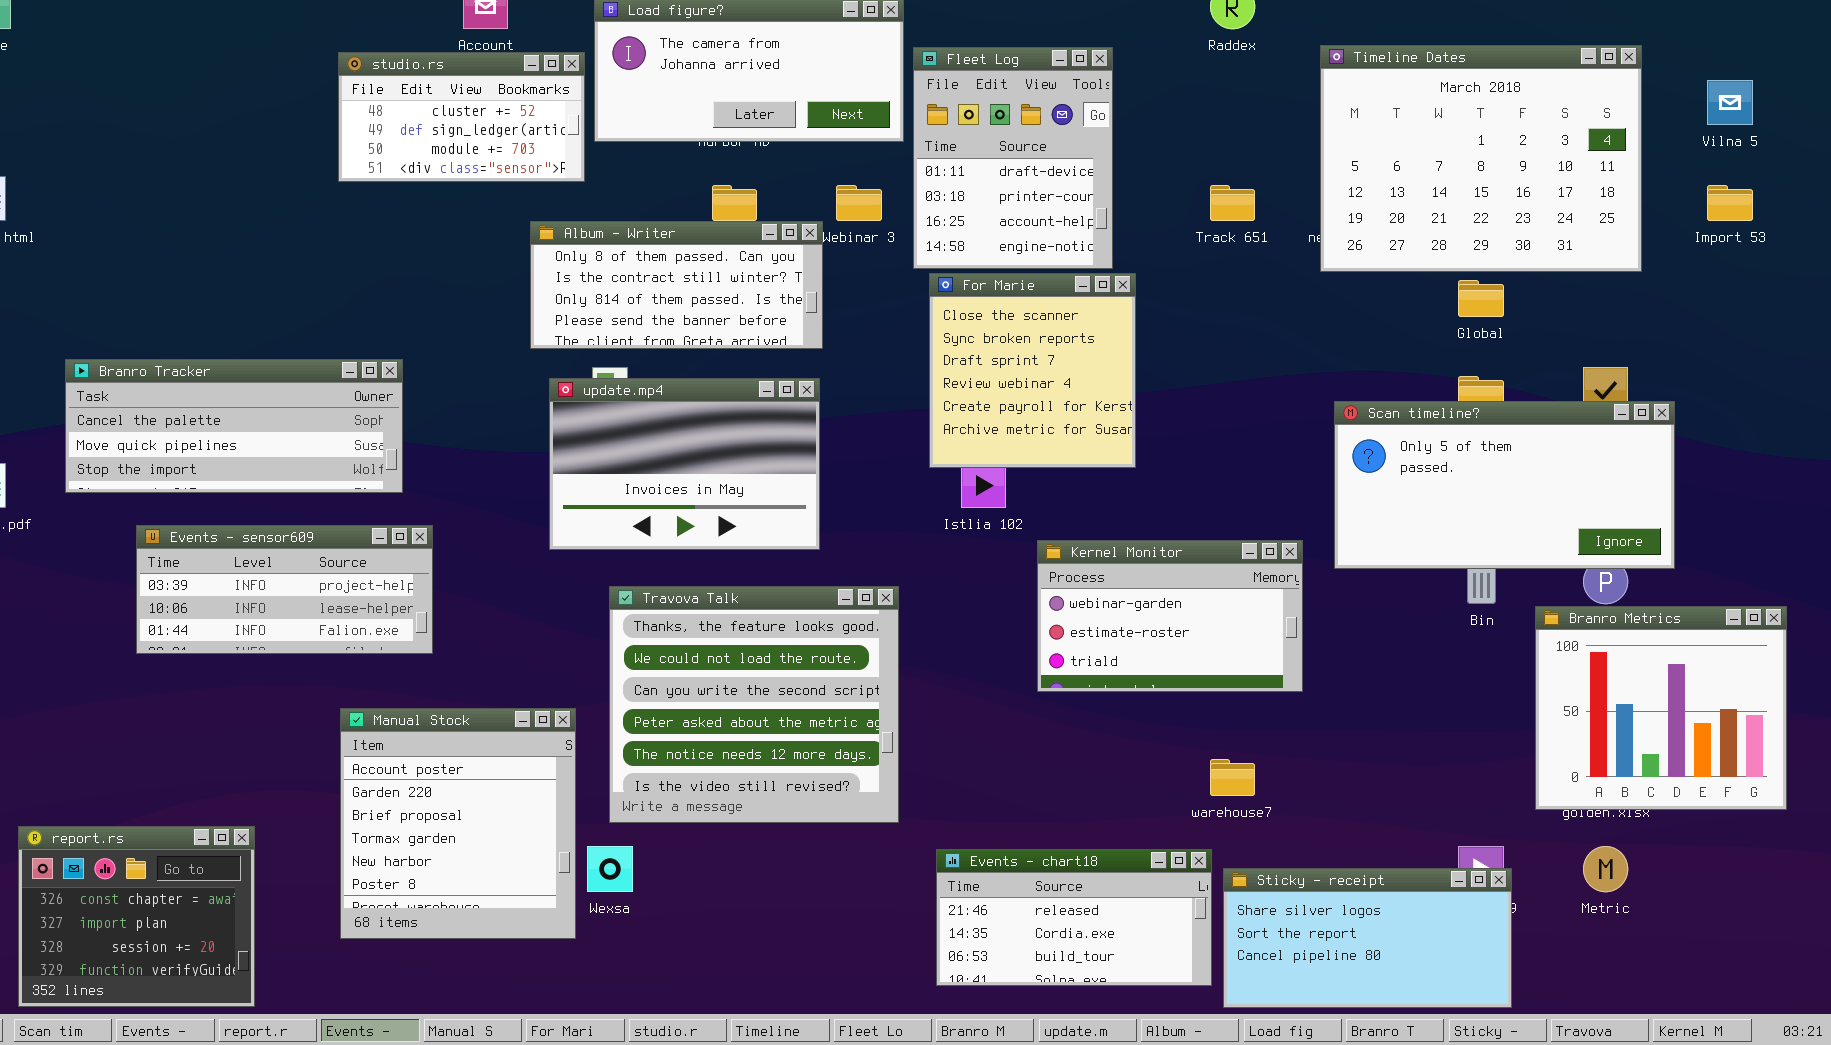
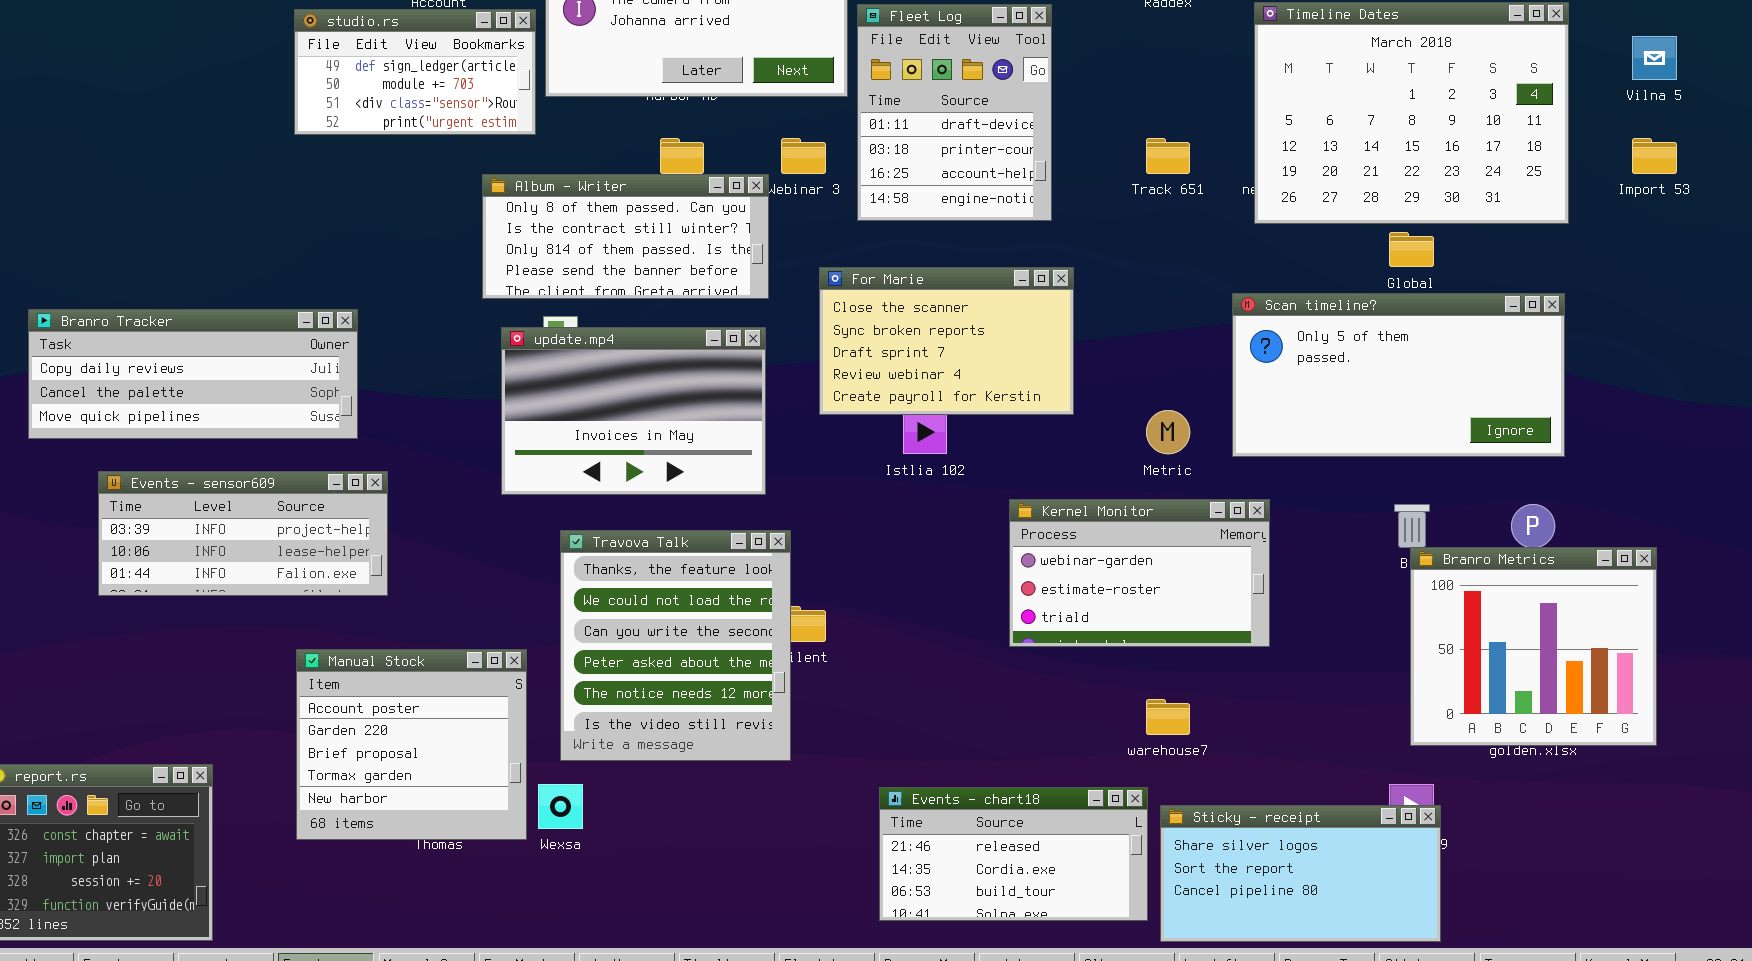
studio.rs: [338,52,585,182] -> [294,9,536,135], scrolled down 1 row
For Marie: [929,273,1136,468] -> [819,267,1074,415], resized
Branro Tracker: [65,359,403,493] -> [28,309,358,439], scrolled up 1 row
Scan timeline?: [1334,401,1675,569] -> [1232,293,1565,457], moved
Kernel Monitor: [1037,540,1303,692] -> [1009,499,1270,647], moved
Travova Talk: [609,586,899,823] -> [560,530,791,761], resized
Branro Metrics: [1535,606,1787,810] -> [1410,547,1657,746], moved
Manual Stock: [340,708,576,939] -> [296,649,527,840], resized
Metric: [1583,846,1628,892] -> [1146,410,1190,454], moved

